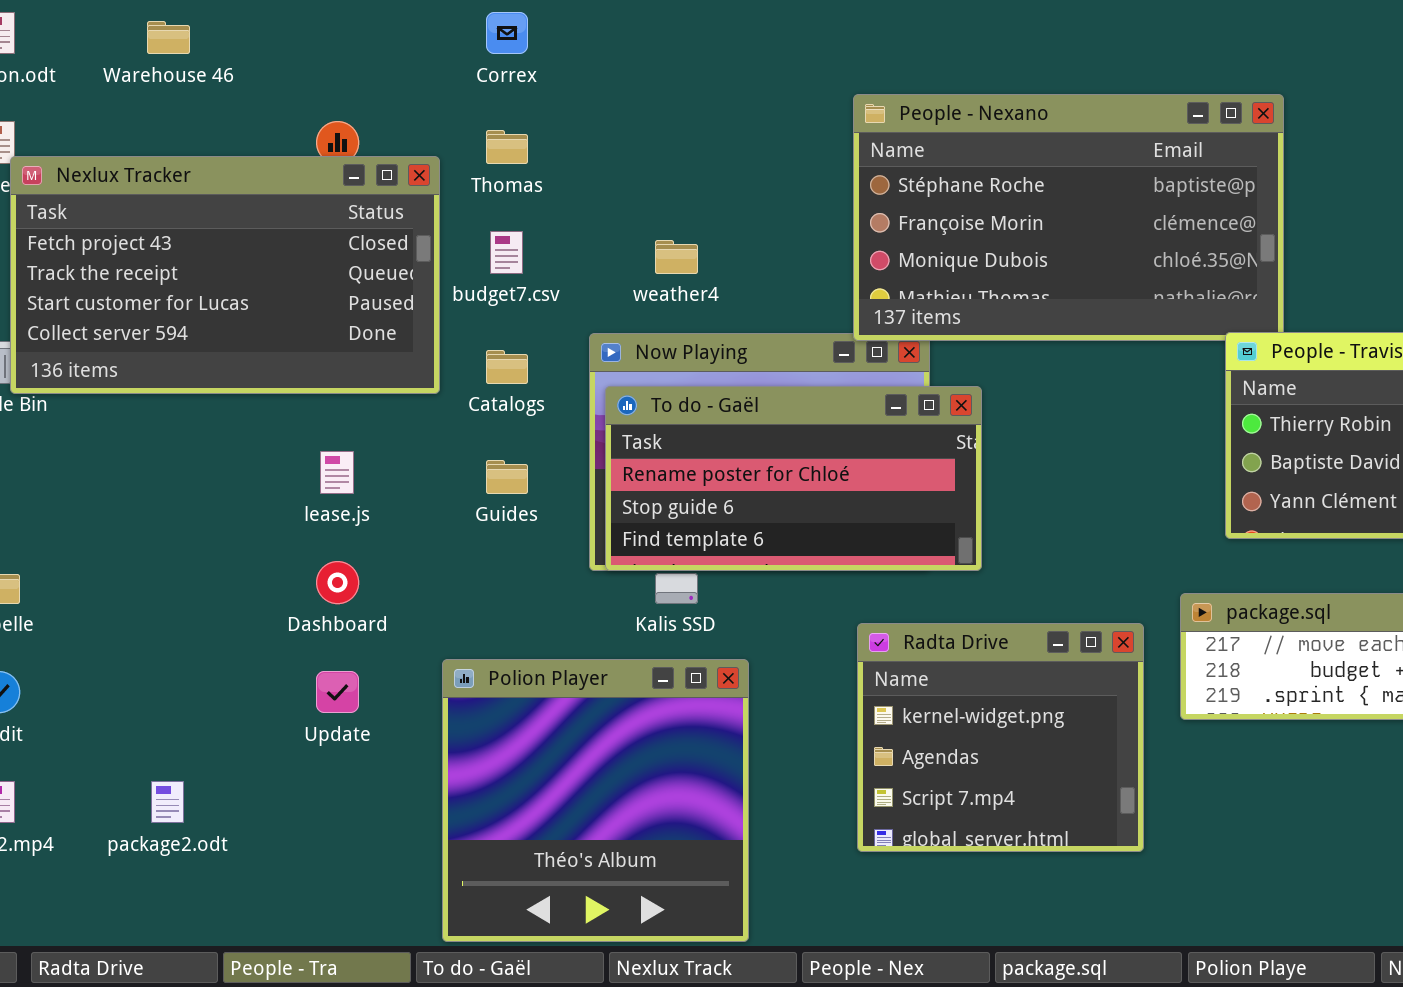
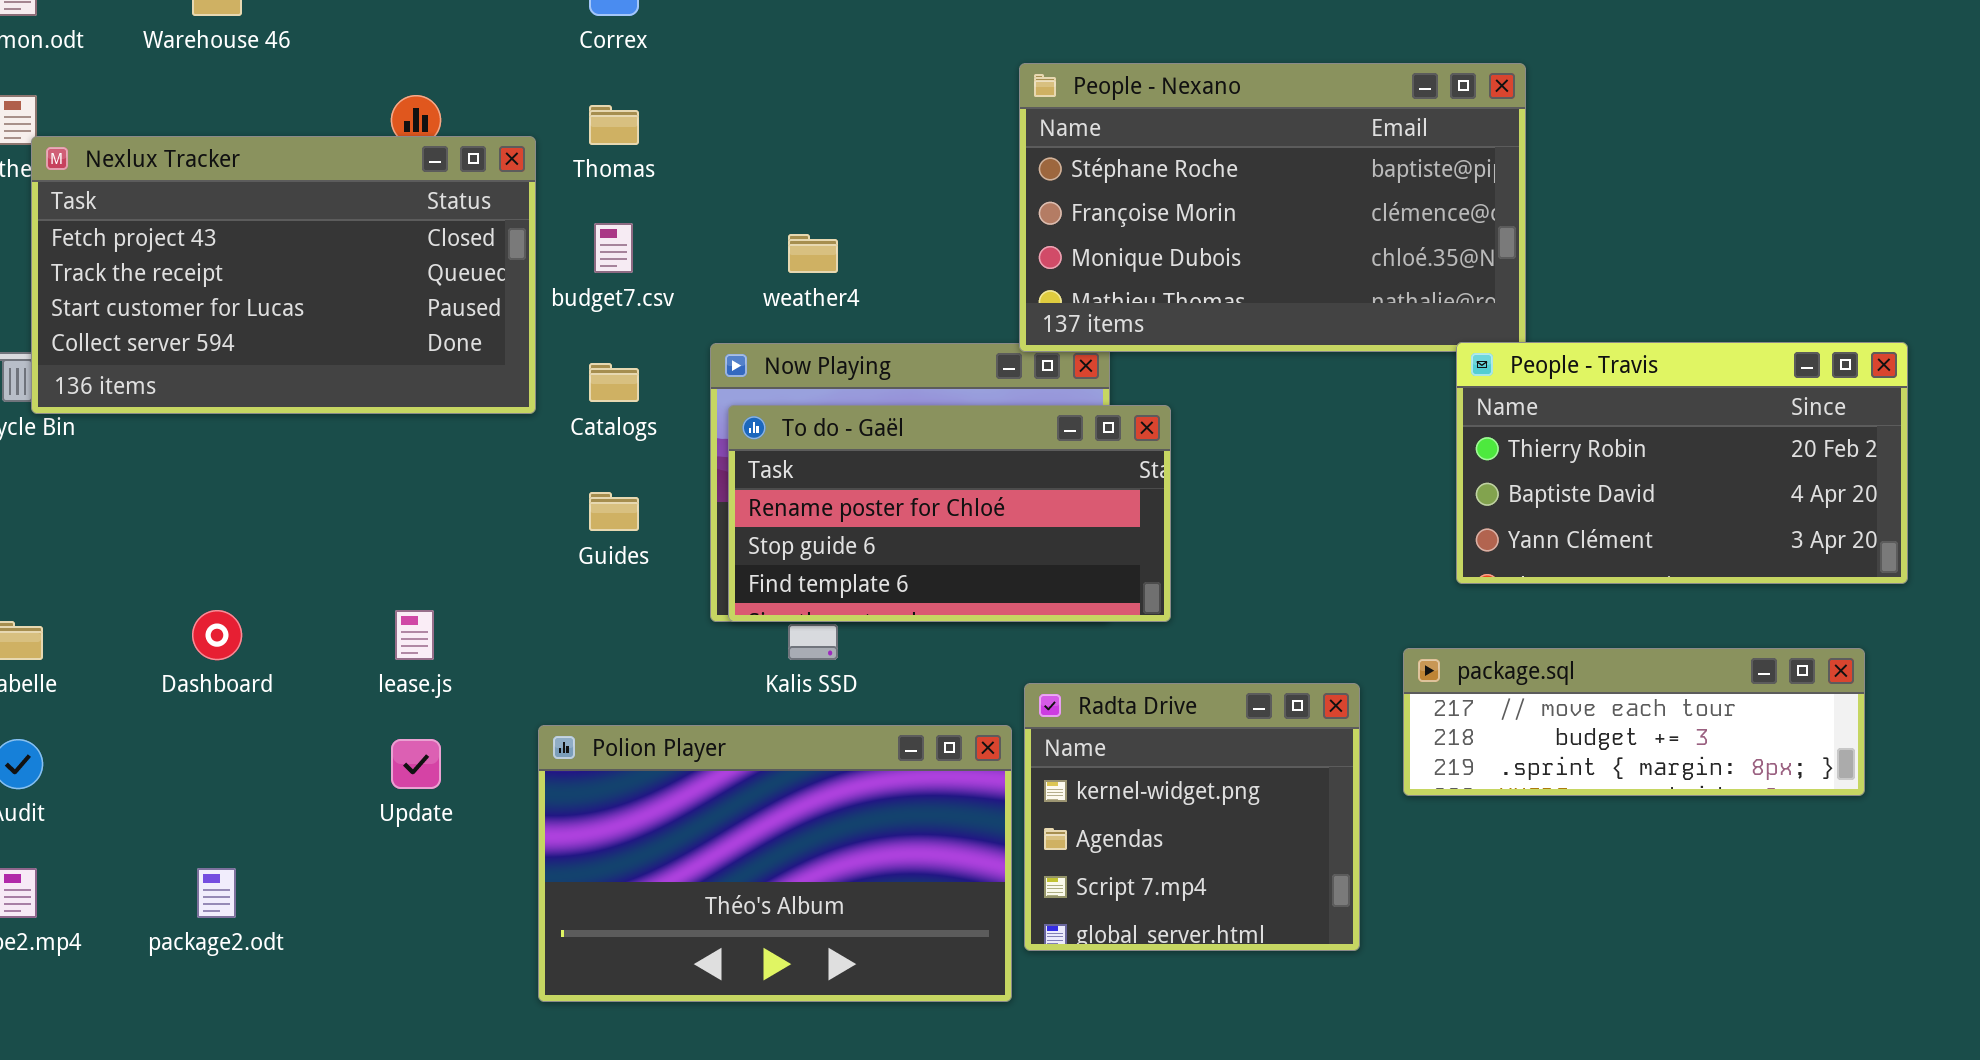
lease.js: [320,451,354,494] -> [395,610,434,660], moved
Dashboard: [316,561,359,604] -> [192,610,242,660], moved
Polion Player: [442,659,749,942] -> [538,725,1012,1002], resized

